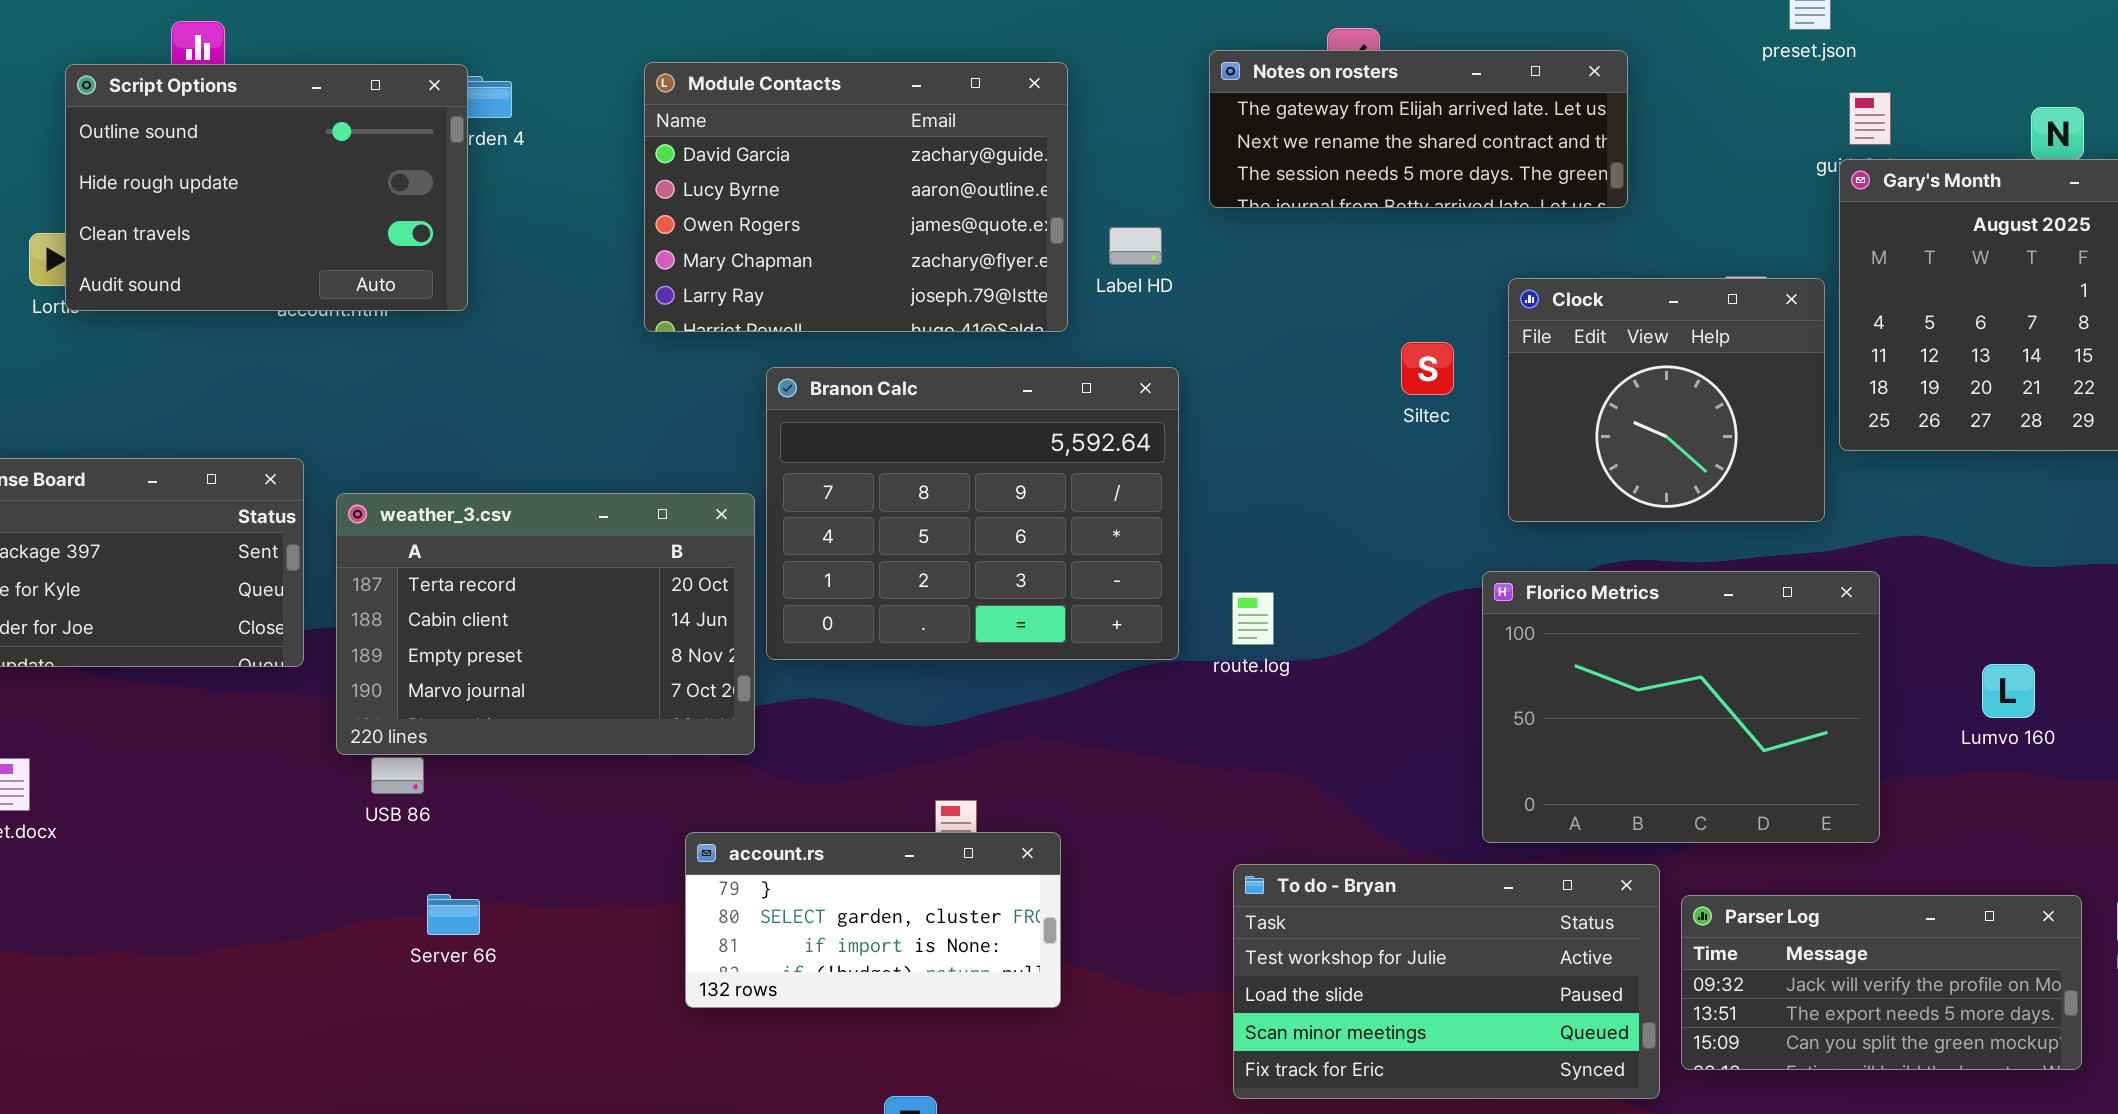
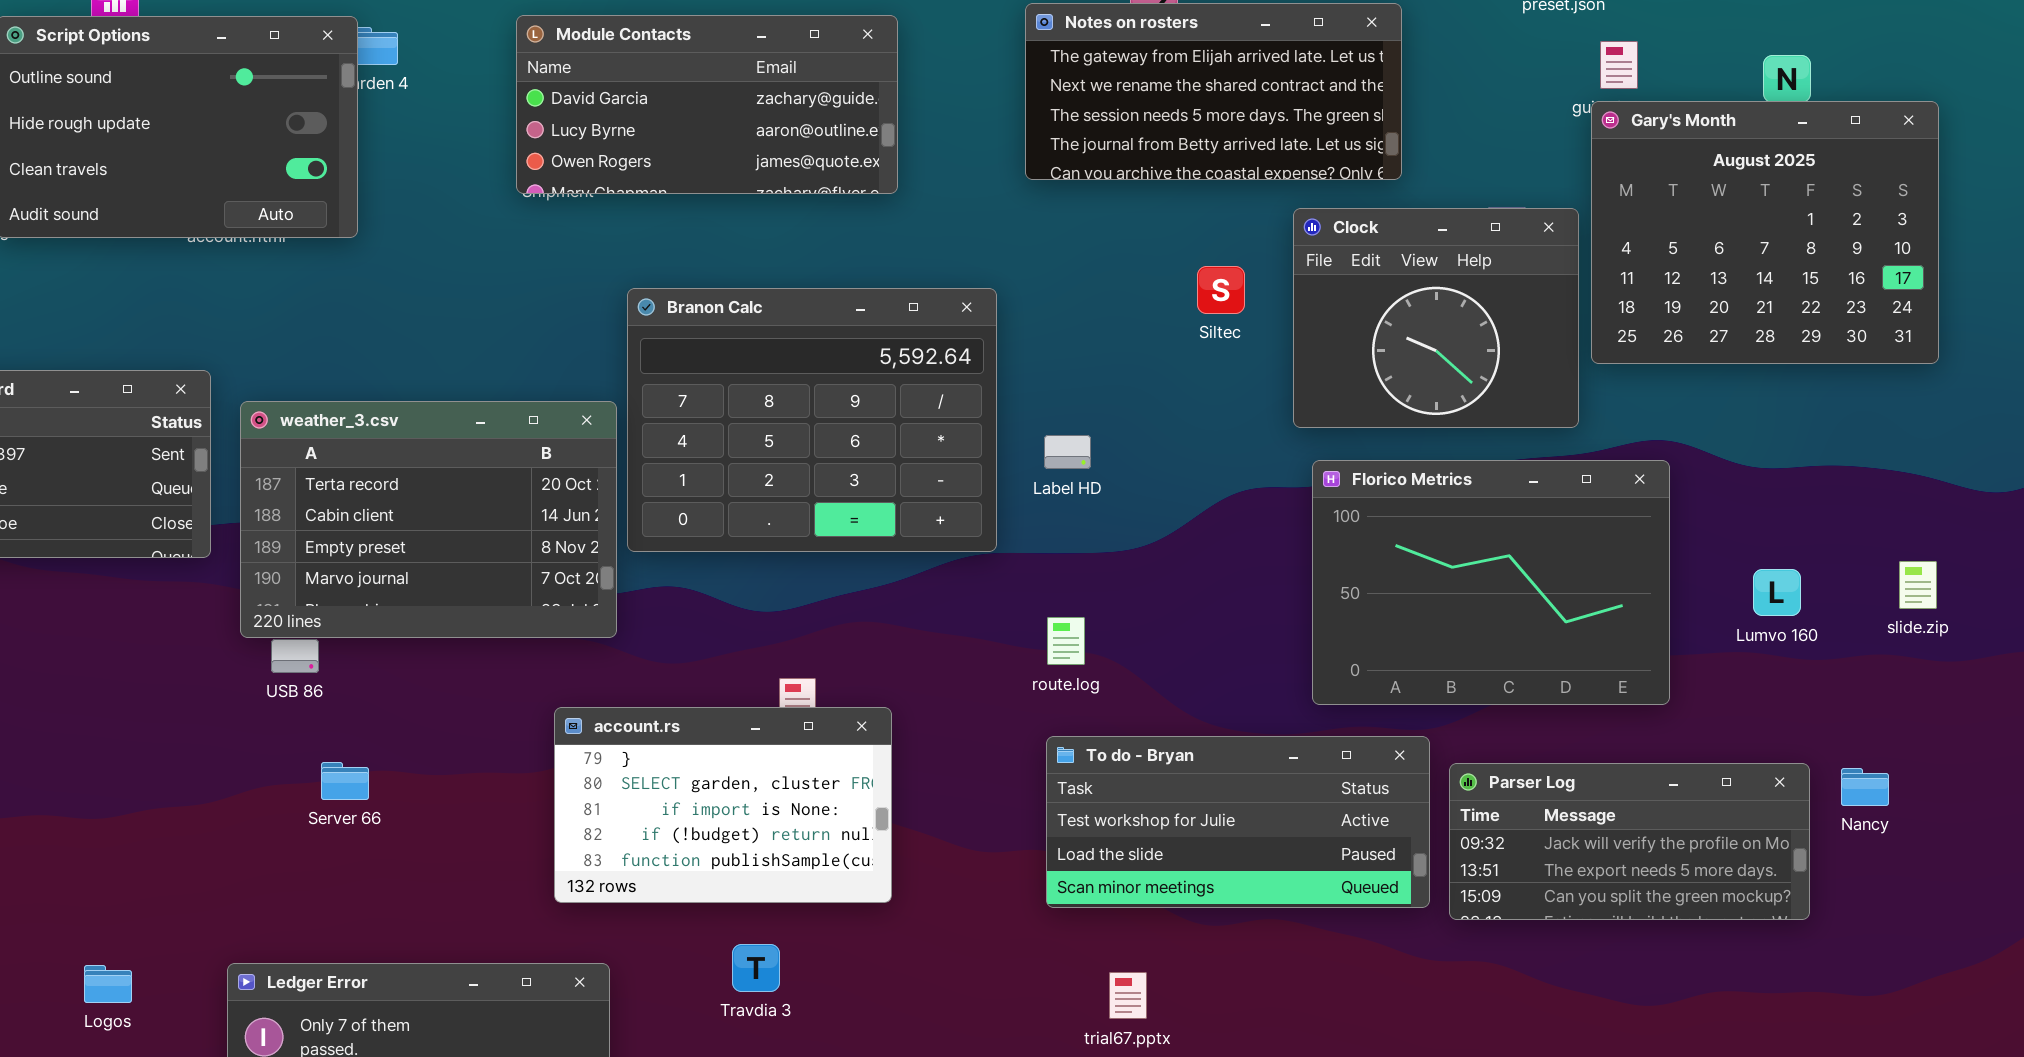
Notes on rosters: [1209,50,1628,208] -> [1025,3,1402,180], resized
Module Contacts: [644,62,1068,332] -> [516,15,898,194], resized
Label HD: [1109,227,1162,265] -> [1044,435,1091,469], moved
Florico Metrics: [1482,571,1880,843] -> [1312,460,1670,705], moved
route.log: [1232,592,1274,645] -> [1047,617,1085,665], moved
Lumvo 160: [1982,664,2035,718] -> [1753,569,1801,616], moved
account.rs: [685,832,1061,1008] -> [554,707,892,903], resized
To do - Bryan: [1233,864,1660,1099] -> [1046,736,1430,908], resized

